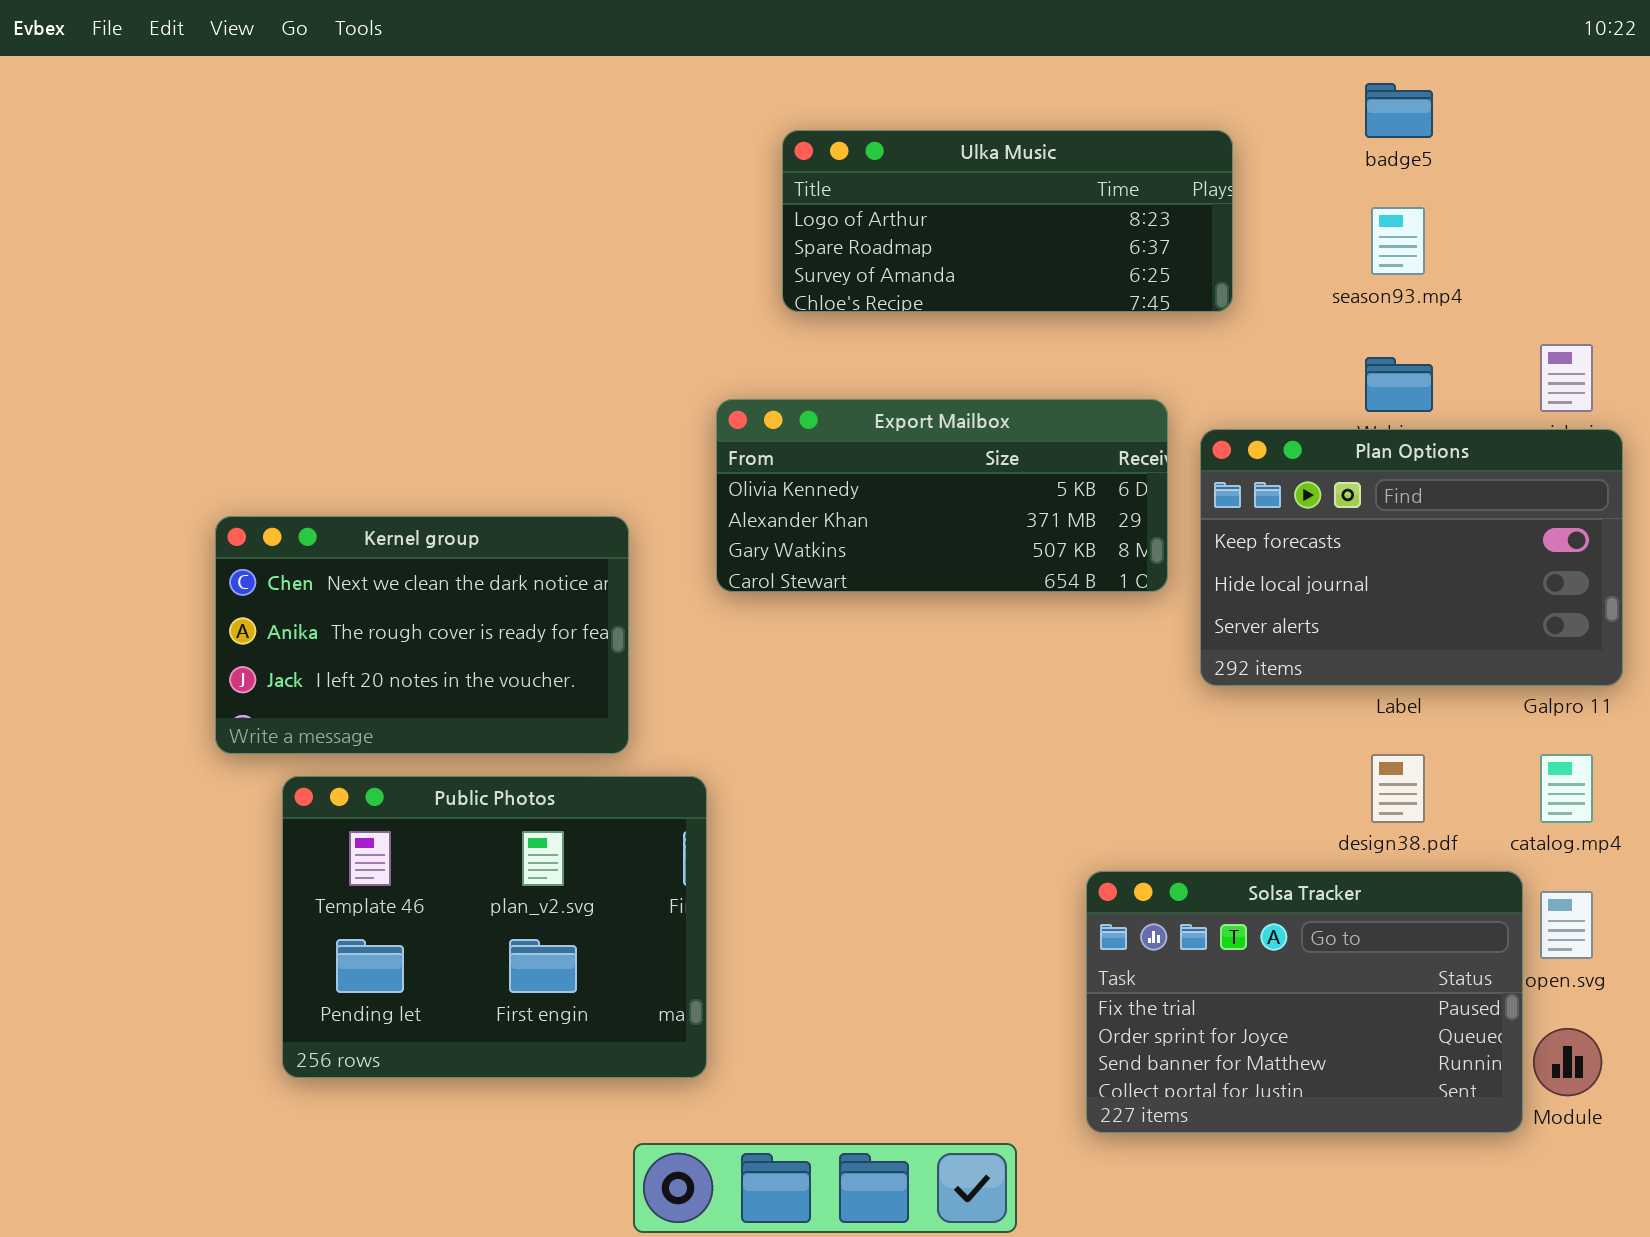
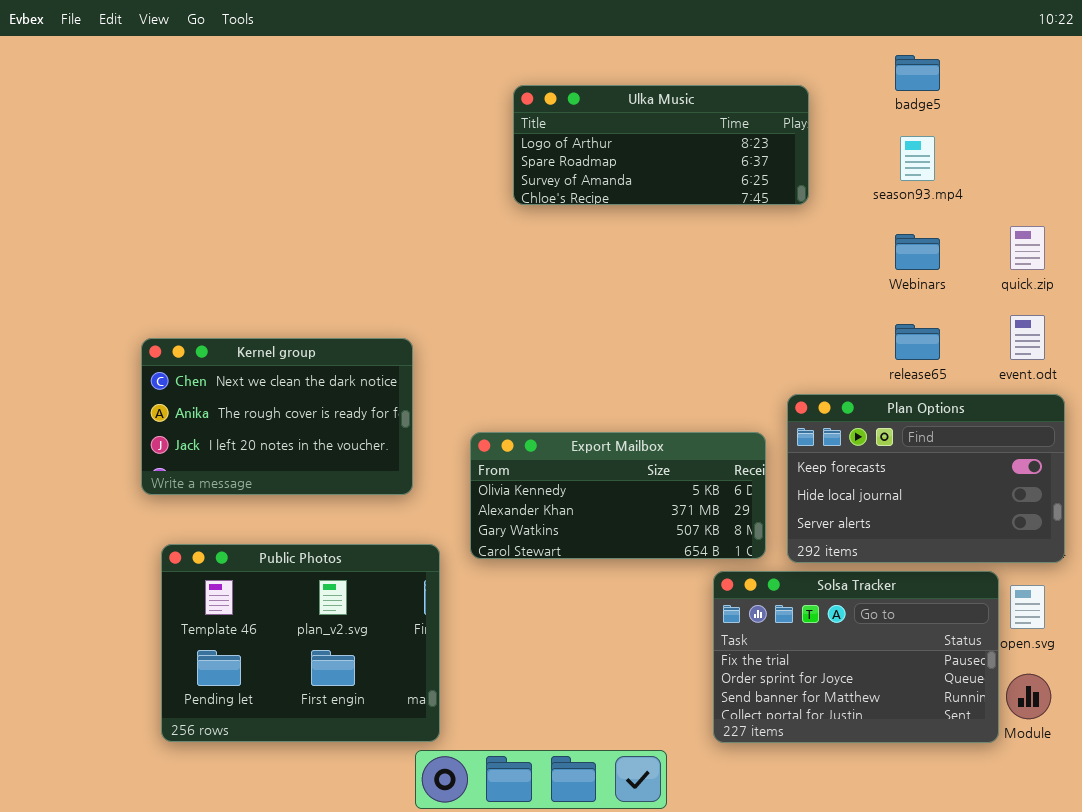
Export Mailbox: [716,399,1168,592] -> [470,432,766,559], moved
Plan Options: [1200,429,1623,686] -> [787,394,1065,563], moved
Public Photos: [282,776,707,1078] -> [161,544,440,742], moved

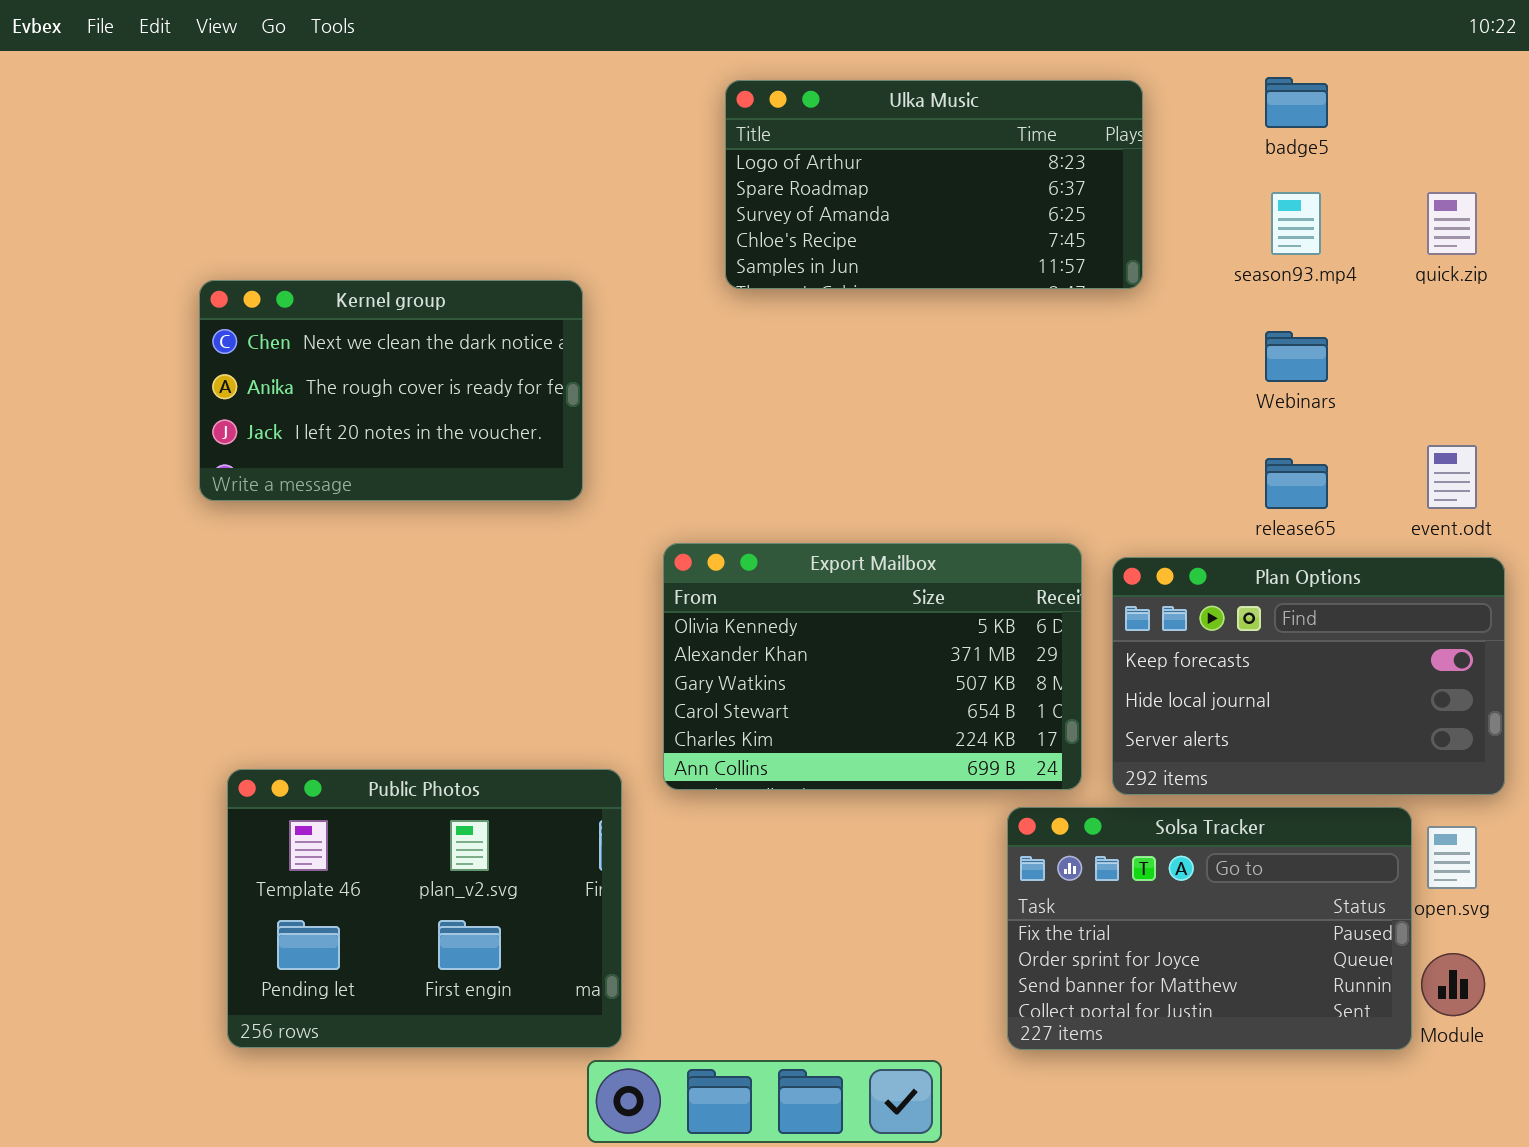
Ulka Music: [513,85,809,205] -> [725,80,1143,289], resized
quick.zip: [1010,226,1045,270] -> [1427,192,1477,255], moved
Kernel group: [141,338,413,495] -> [199,280,583,501], moved
Export Mailbox: [470,432,766,559] -> [663,543,1082,790], resized

